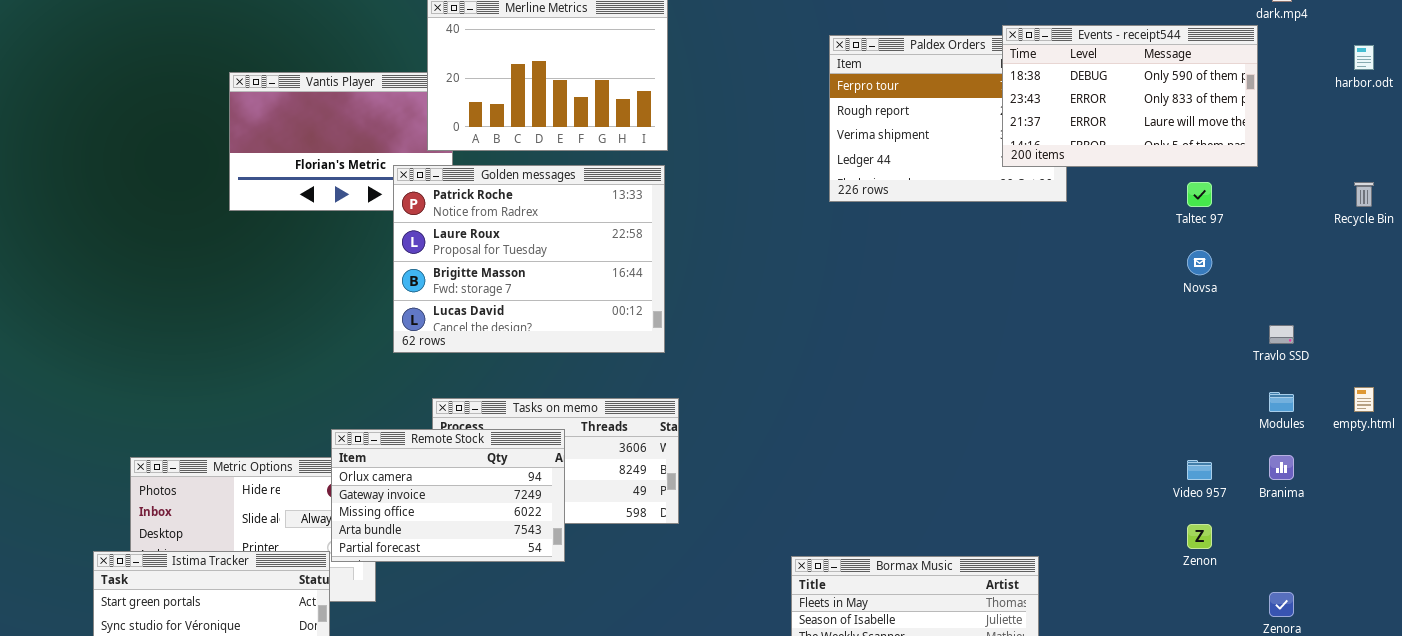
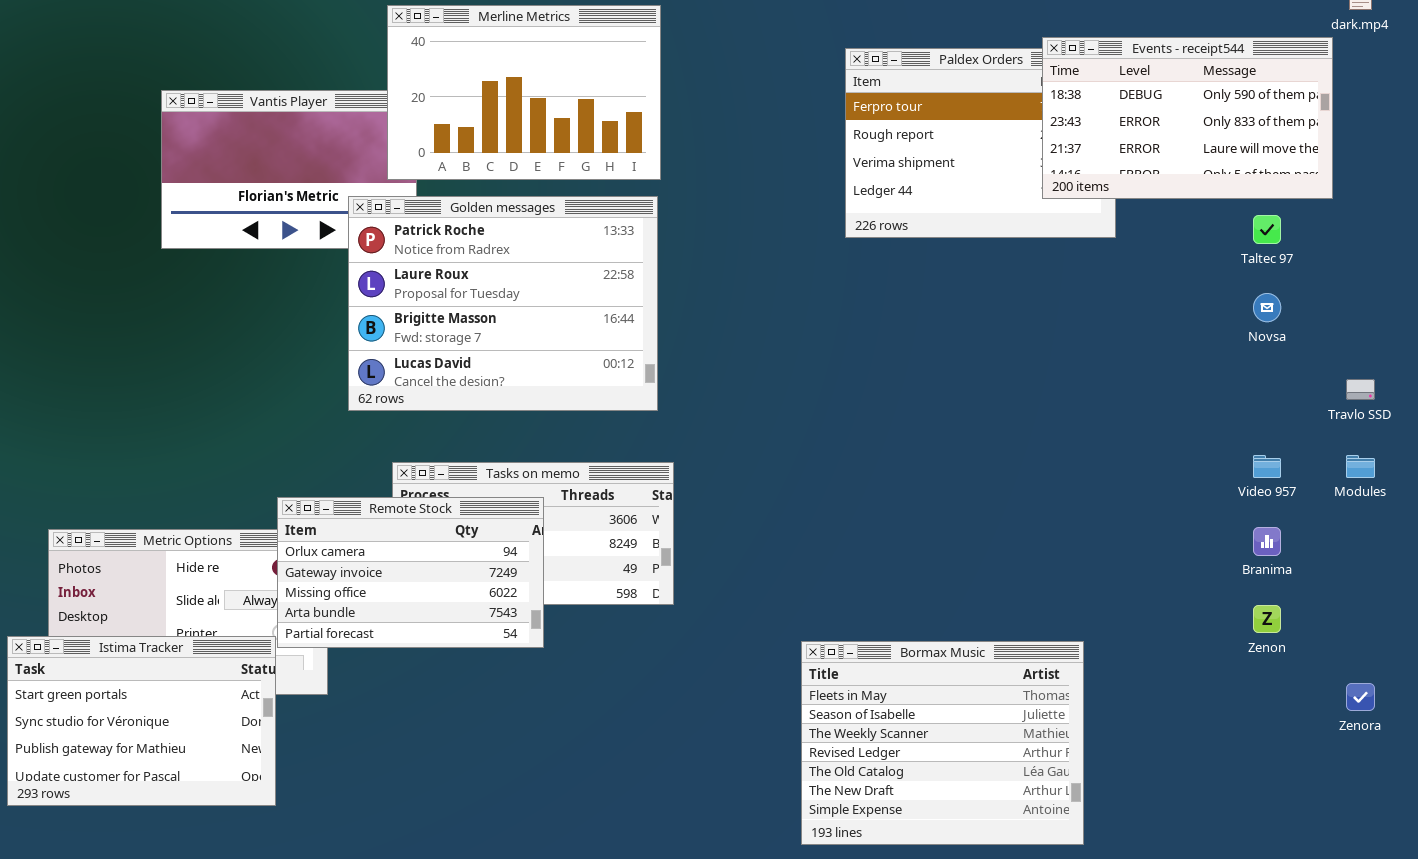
Branima: [1269,455,1294,480] -> [1253,527,1281,556], moved
Video 957: [1187,460,1212,480] -> [1253,455,1281,478], moved

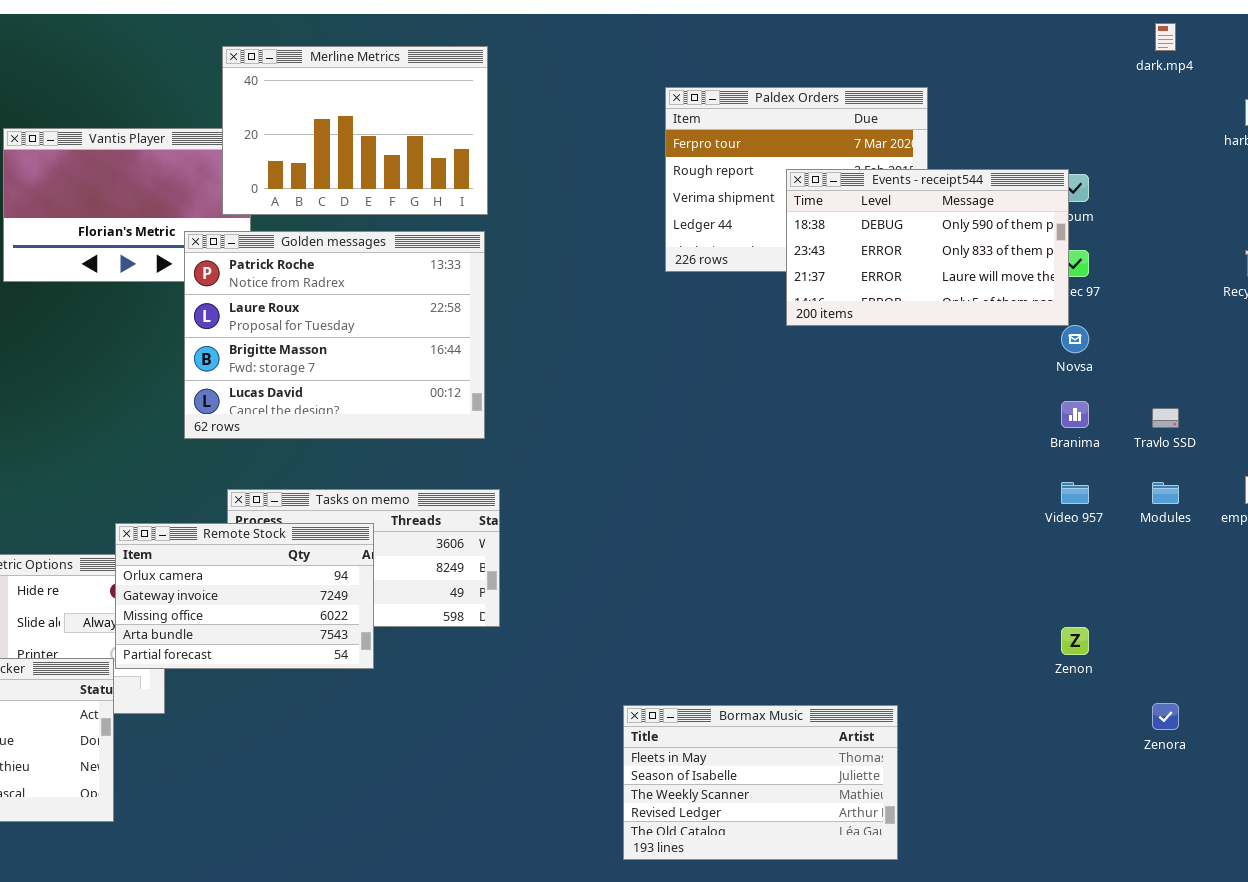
Events - receipt544: [1042,37,1333,199] -> [786,169,1069,326], moved
Branima: [1253,527,1281,556] -> [1061,401,1089,428], moved
Bormax Music: [801,641,1084,845] -> [623,705,898,860], resized

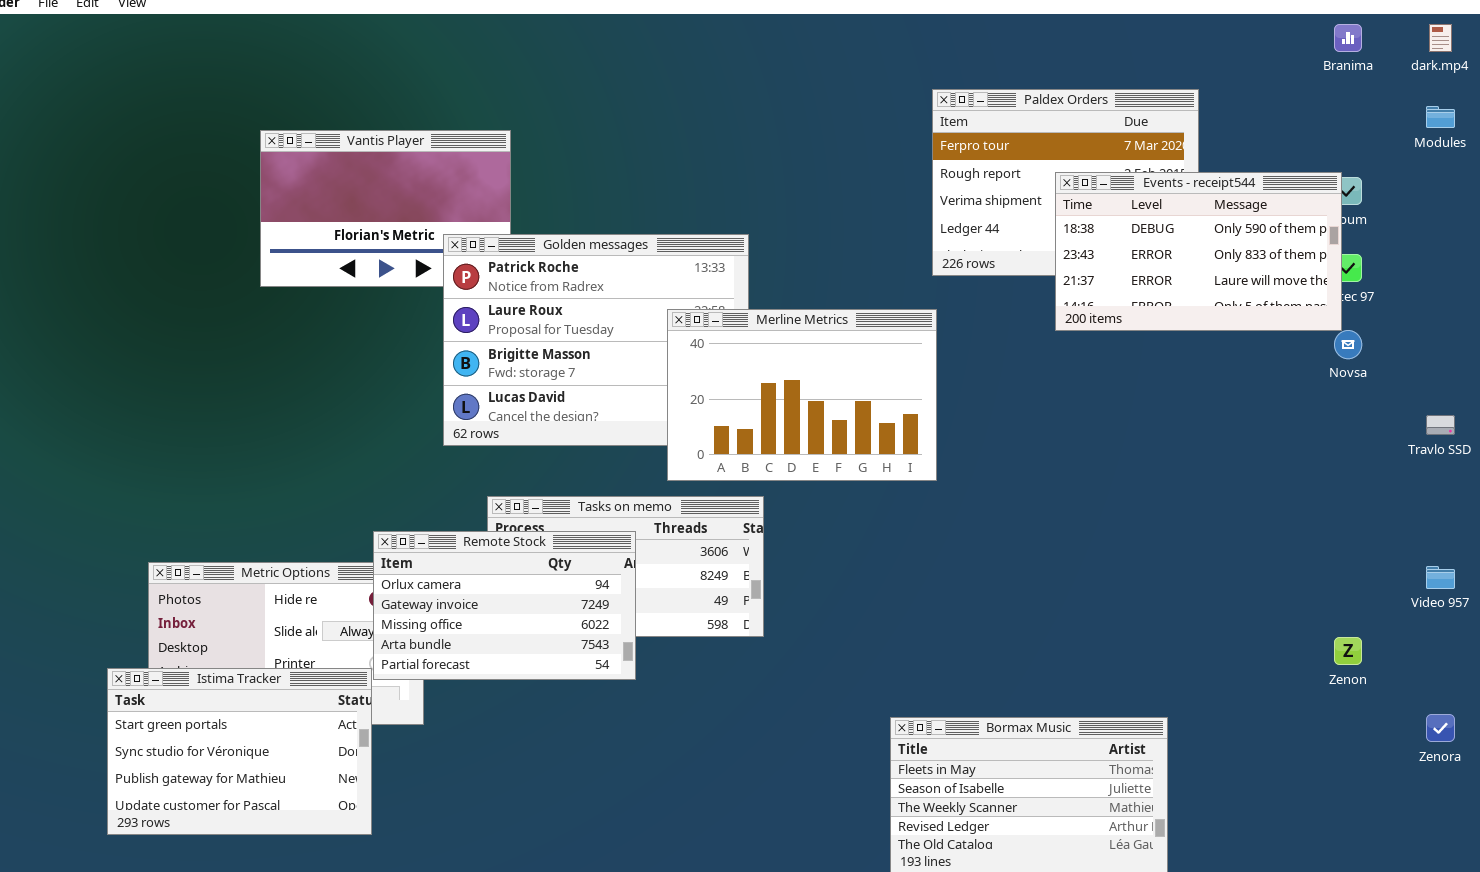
Merline Metrics: [222,46,488,215] -> [667,309,937,481], moved
Branima: [1061,401,1089,428] -> [1334,24,1362,52], moved
Video 957: [1061,482,1089,504] -> [1426,566,1455,589], moved
Modules: [1152,482,1179,504] -> [1426,106,1455,128], moved

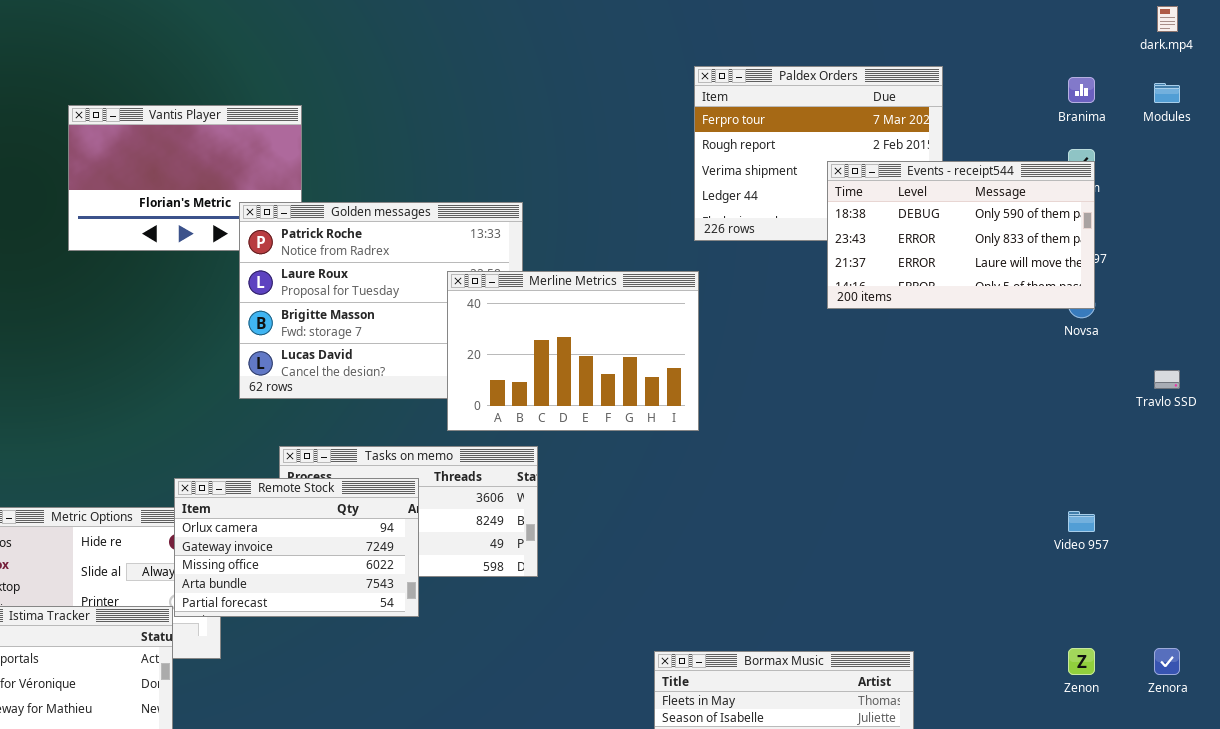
Branima: [1334,24,1362,52] -> [1068,77,1095,103], moved
Events - receipt544: [1055,172,1342,331] -> [827,161,1095,309], moved
Video 957: [1426,566,1455,589] -> [1068,511,1095,532], moved
Zenon: [1334,637,1362,665] -> [1068,648,1095,675], moved

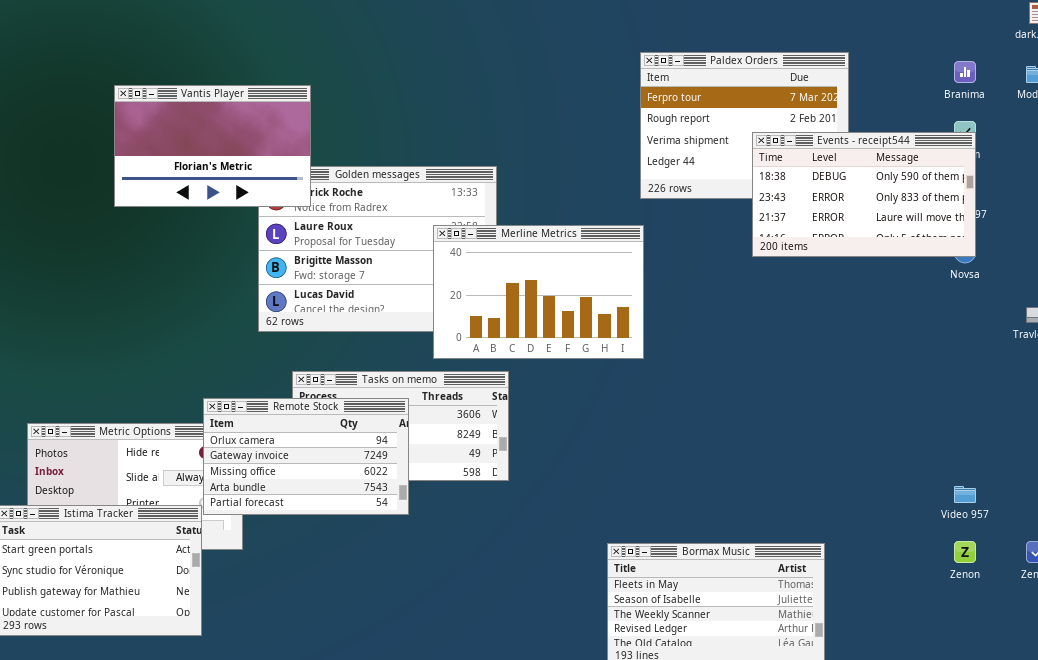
Vantis Player: [68,105,302,251] -> [114,85,311,207], raised
Video 957: [1068,511,1095,532] -> [954,486,976,503], moved

